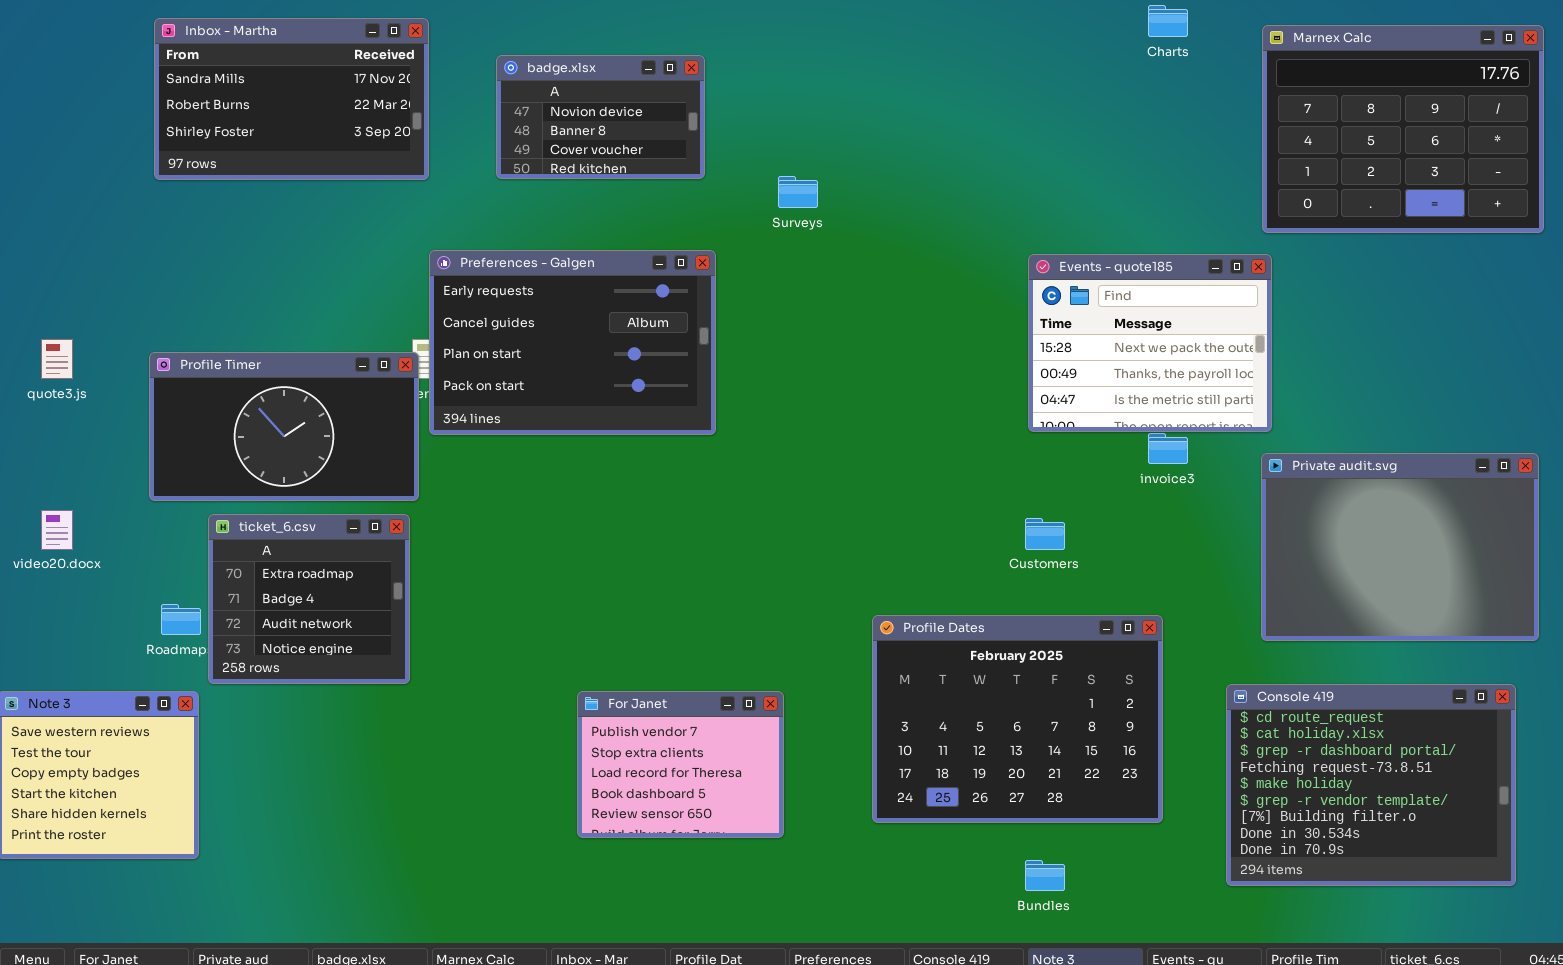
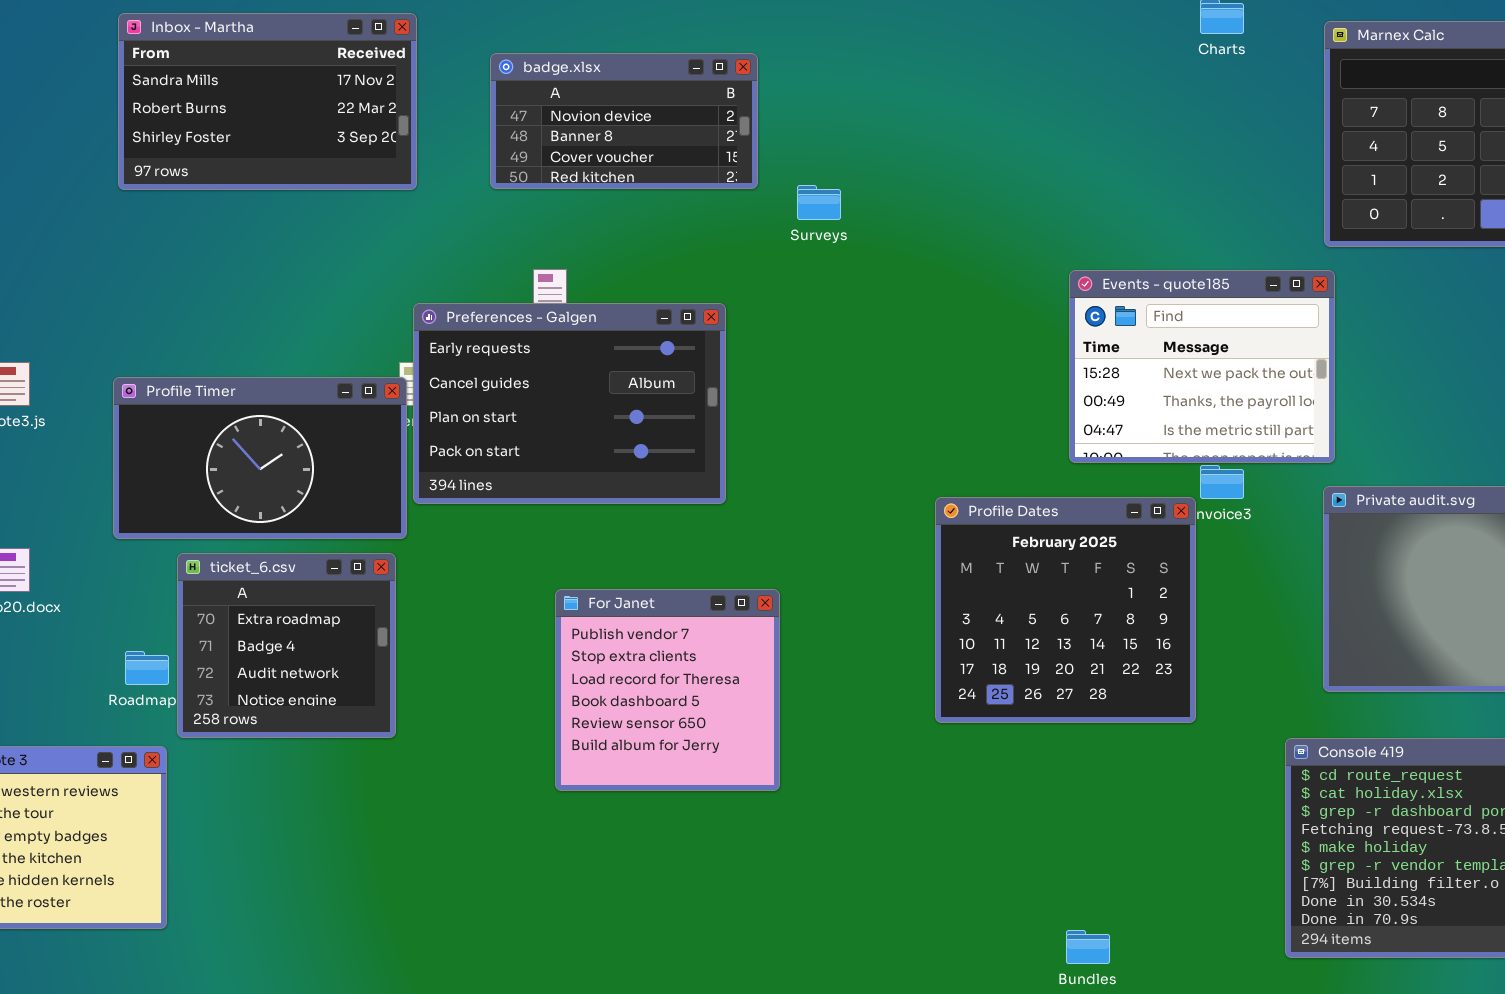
badge.xlsx: [496,55,705,179] -> [490,53,758,189], resized
Preferences - Galgen: [429,250,716,435] -> [413,303,726,504], moved
Profile Dates: [872,615,1163,823] -> [935,497,1196,723], moved, resized
For Janet: [577,691,784,838] -> [555,589,780,791], moved, resized

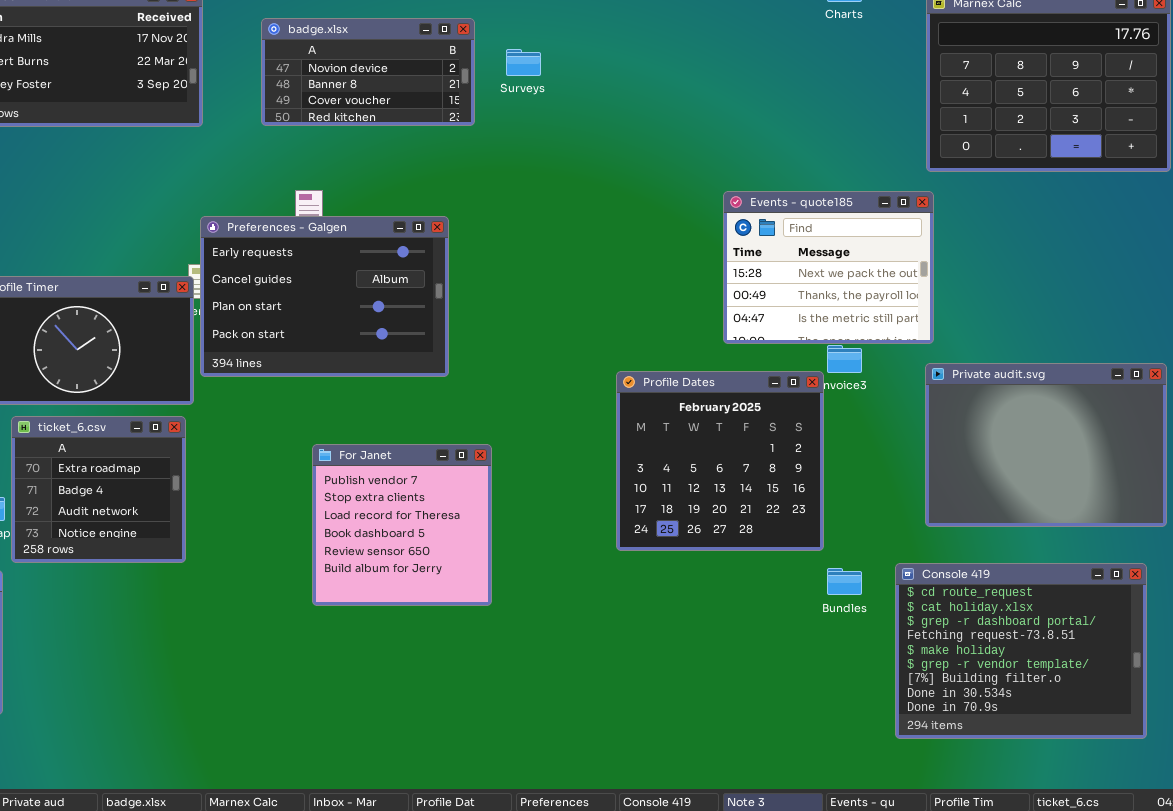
Surveys: [797,185,841,220] -> [506,49,541,76], moved
Bundles: [1066,930,1110,964] -> [827,568,862,595], moved

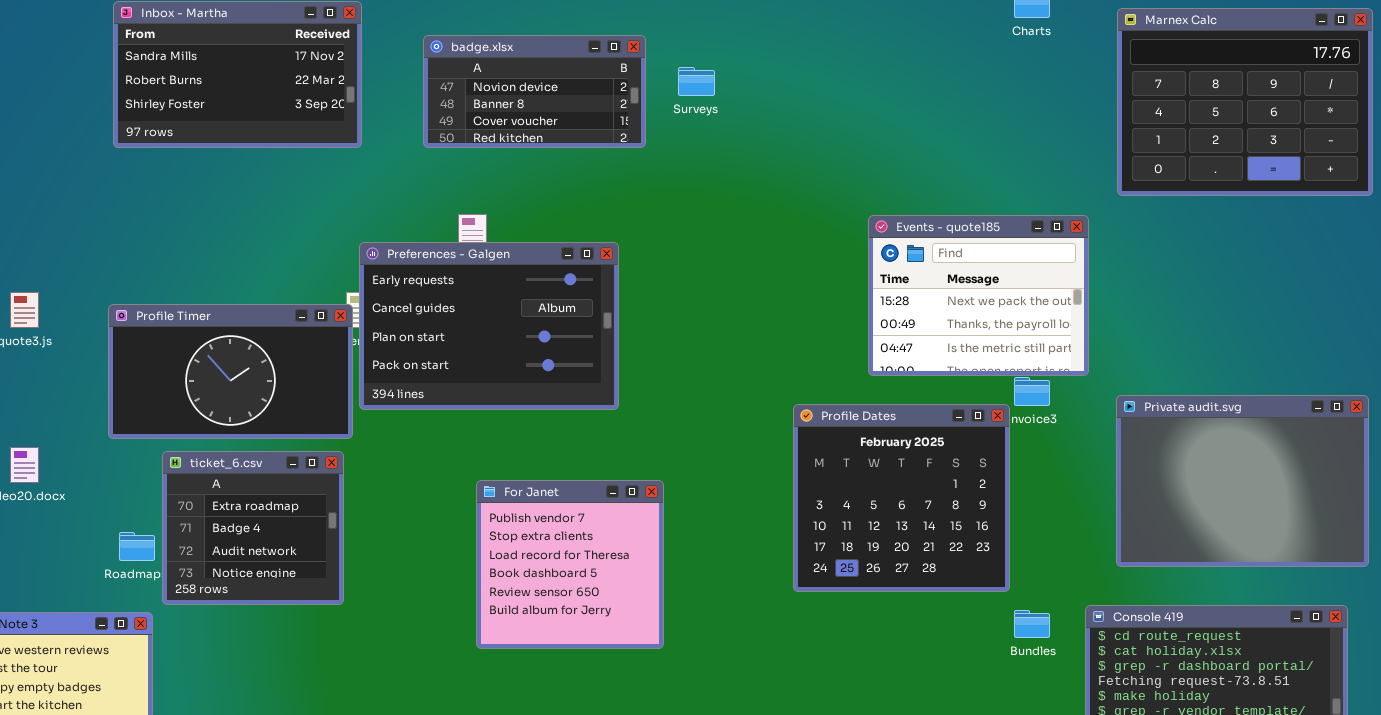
Events - quote185: [723,191,934,344] -> [868,215,1089,376], moved

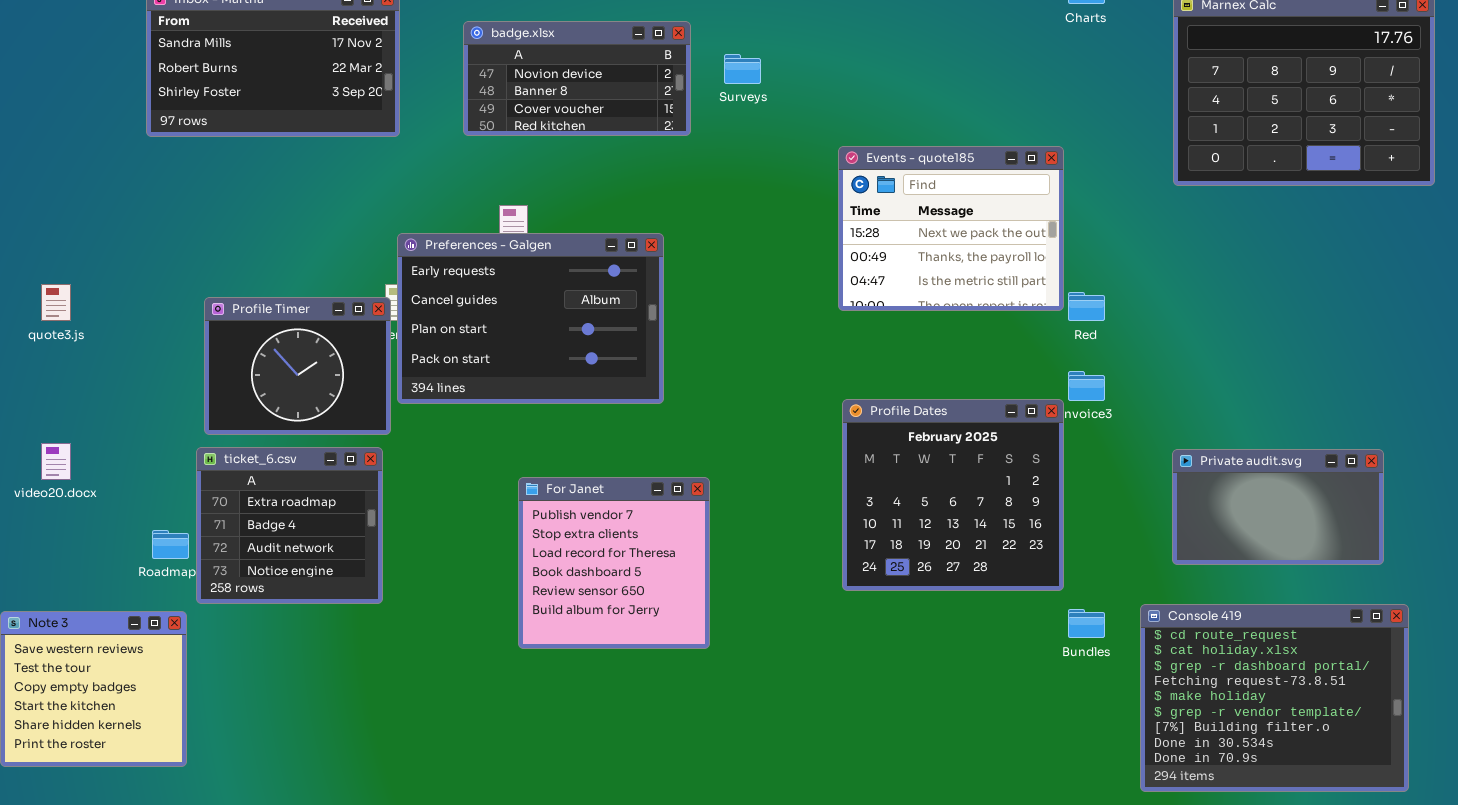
Events - quote185: [868,215,1089,376] -> [838,146,1064,311], moved
Profile Timer: [108,304,353,439] -> [204,297,391,435], resized
Private audit.svg: [1116,395,1369,567] -> [1172,449,1384,565], resized

